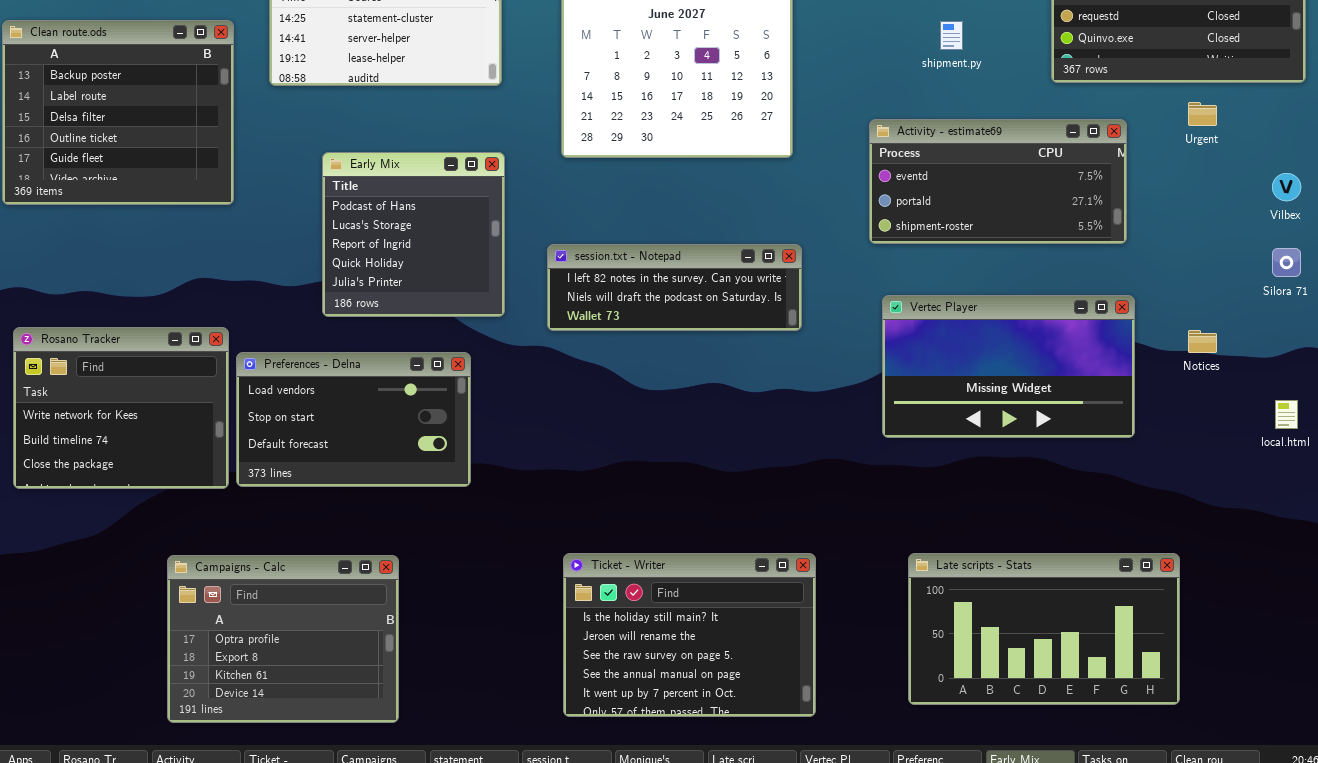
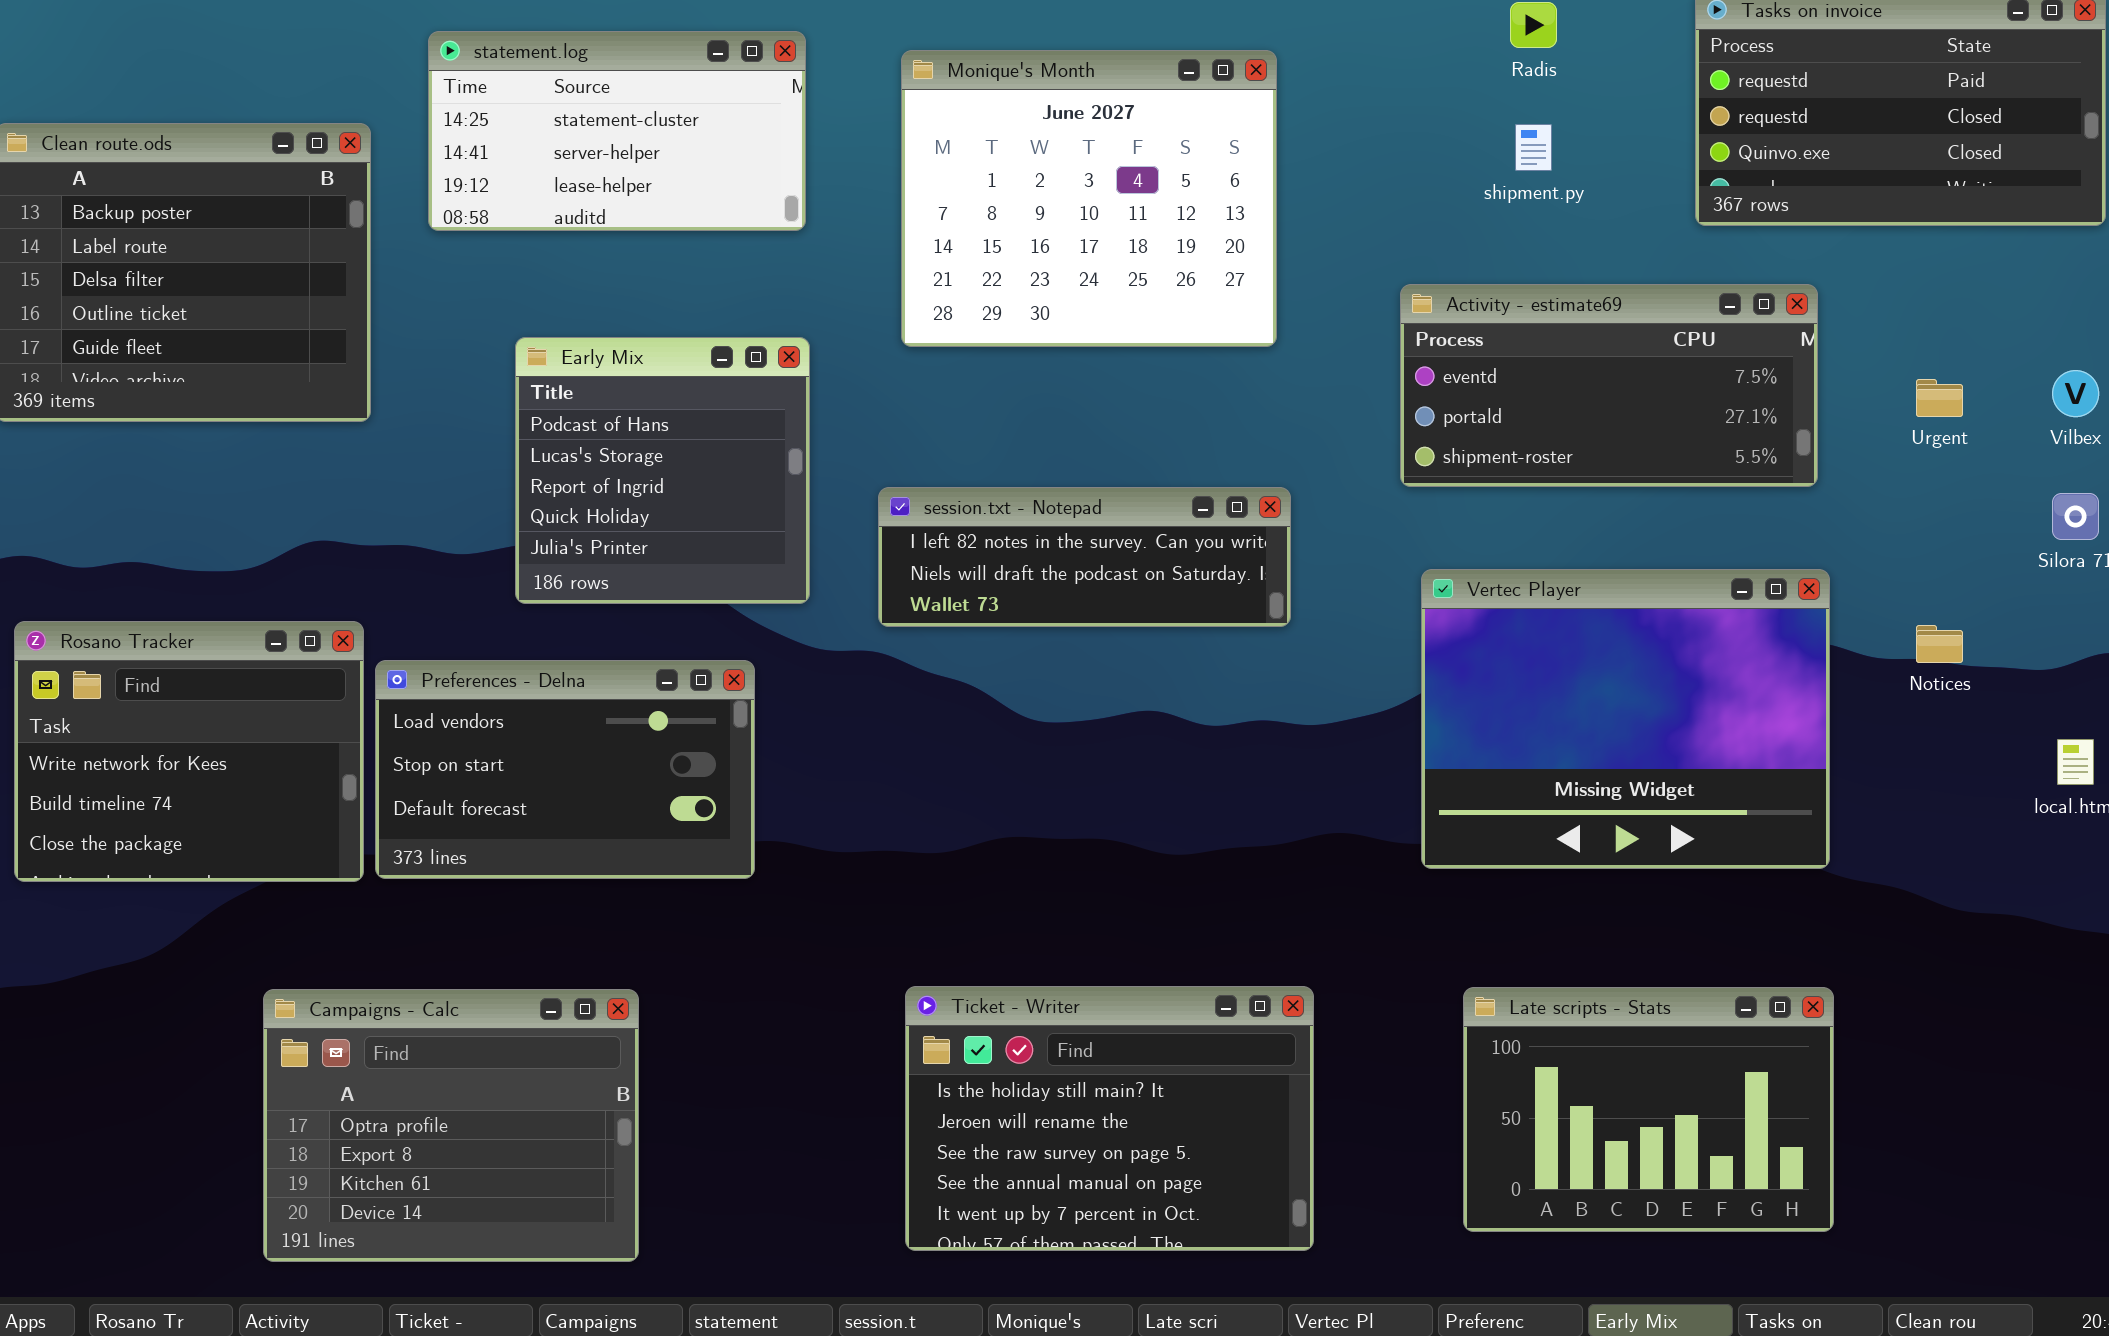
Urgent: [1188,102,1217,126] -> [1916,379,1963,417], moved
Vertec Player: [882,295,1135,438] -> [1421,569,1830,869], resized
Late scripts - Stats: [908,553,1180,705] -> [1463,987,1834,1232], resized

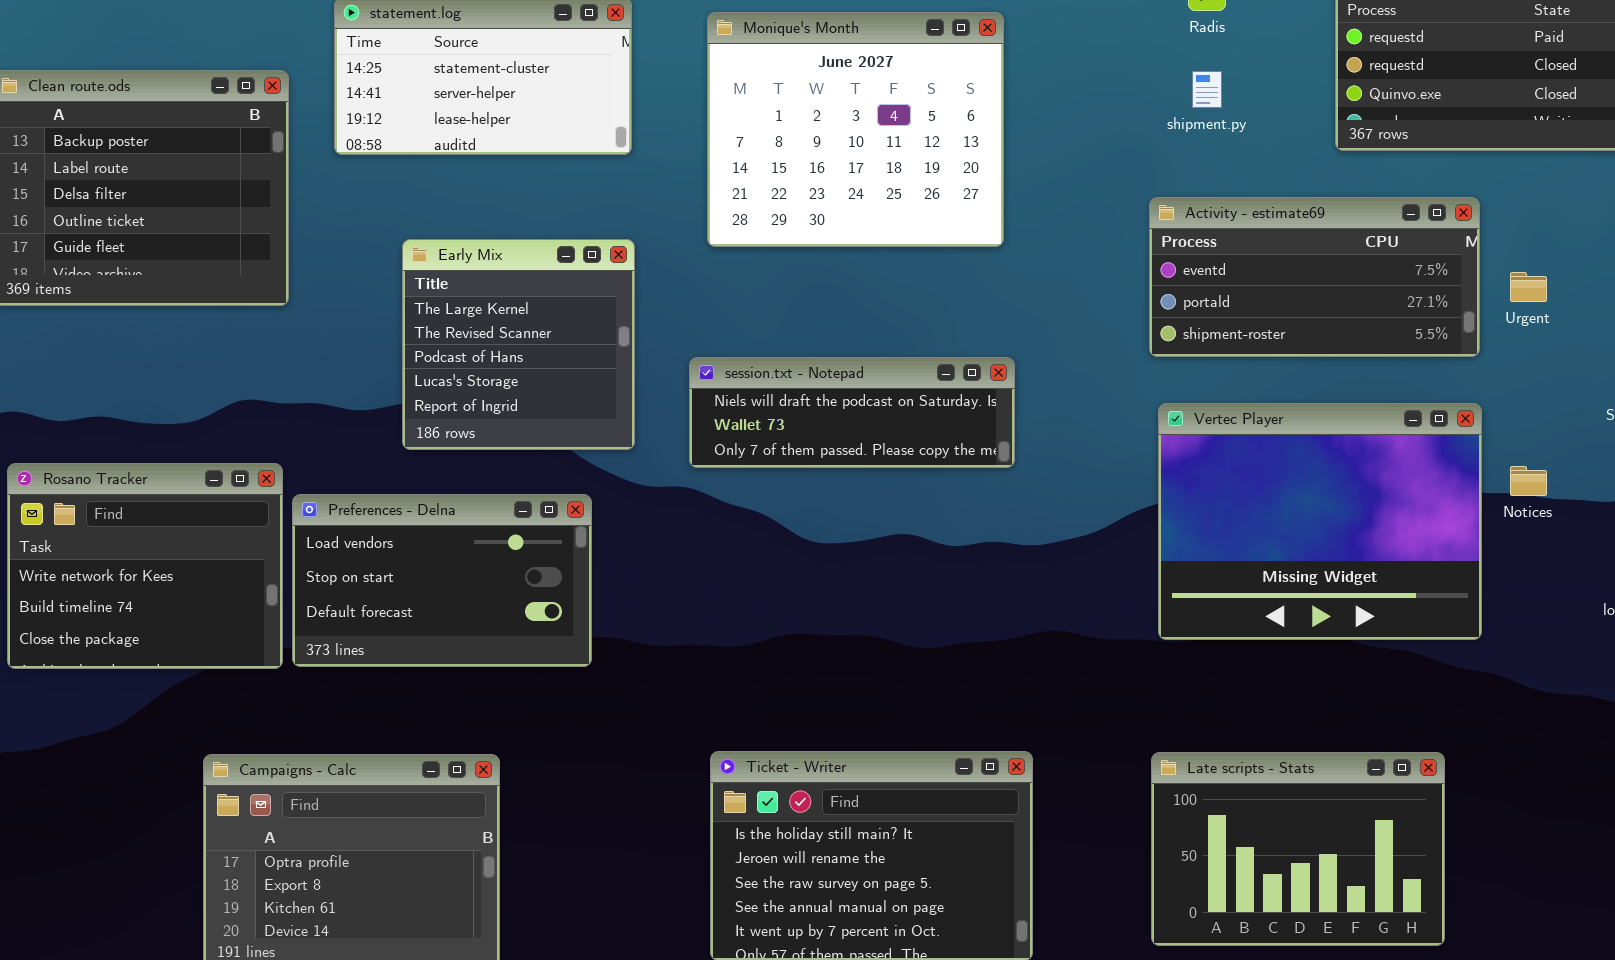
Activity - estimate69: [1400,284,1818,487] -> [1149,197,1480,357], moved
Early Mix: [515,337,810,604] -> [402,239,635,450], scrolled up 2 rows
session.txt - Notepad: [878,487,1291,627] -> [689,357,1015,468], scrolled down 1 row
Vertec Player: [1421,569,1830,869] -> [1158,403,1482,640], moved

